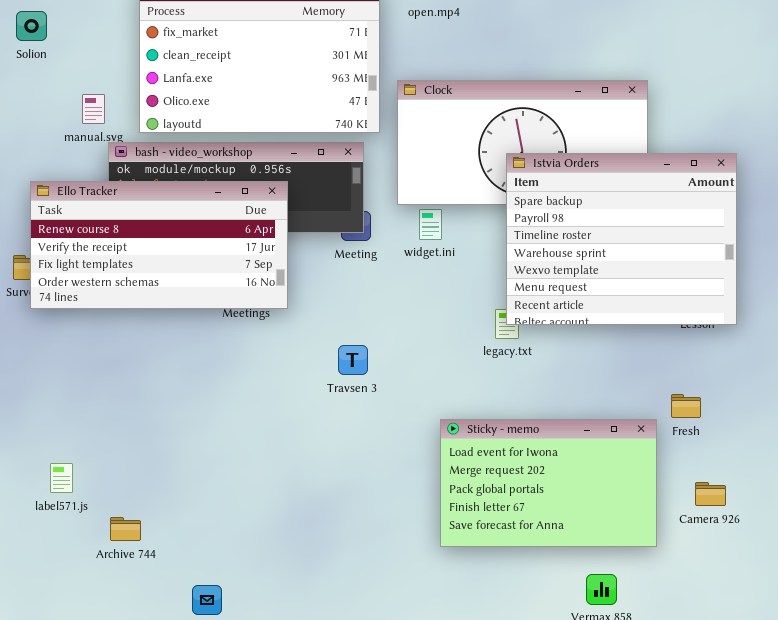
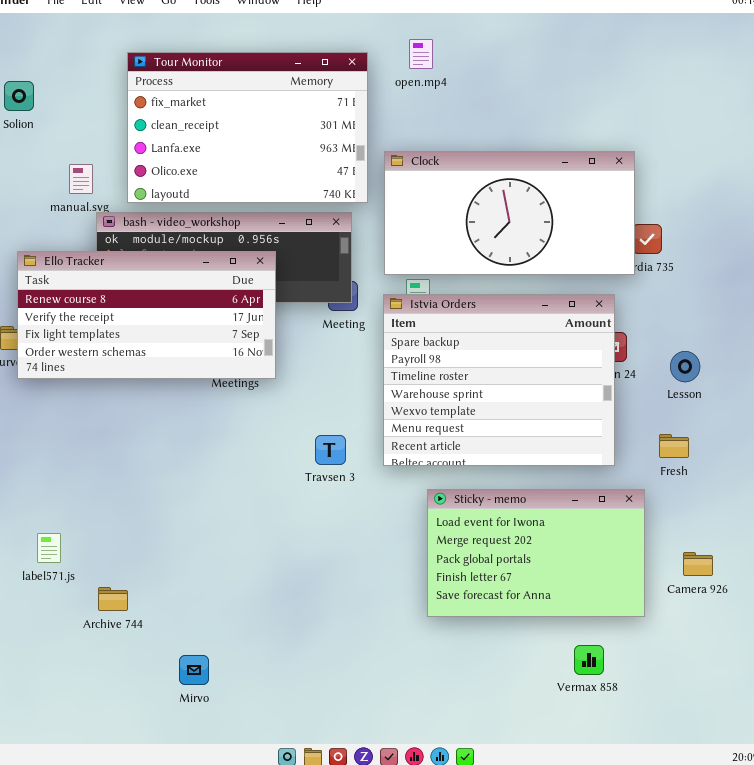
Istvia Orders: [506,153,737,325] -> [383,294,615,466], moved
Travsen 3: [338,345,368,375] -> [315,435,346,465], moved
Fresh: [671,394,701,418] -> [659,434,689,458], moved

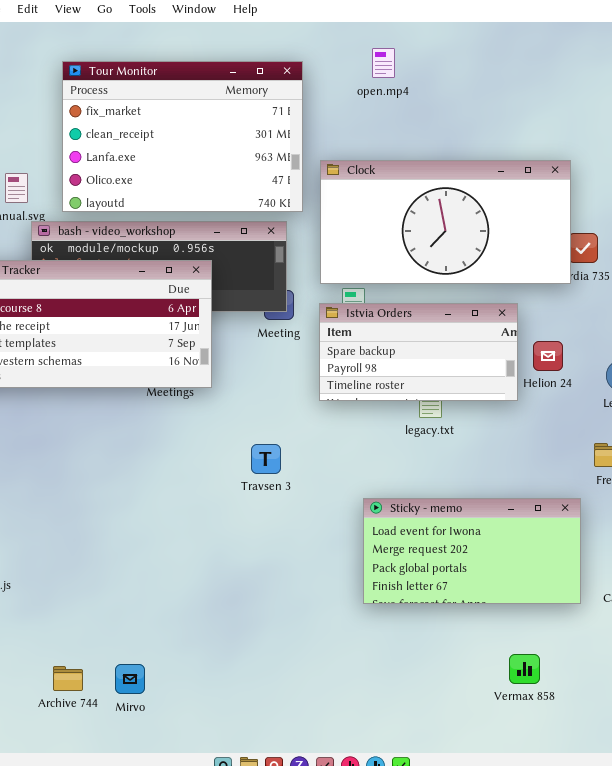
open.mp4: [409,39,433,69] -> [372,48,395,78], moved
Istvia Orders: [383,294,615,466] -> [319,303,518,401], resized
Sticky - memo: [427,489,645,617] -> [363,498,581,604], resized
Archive 744: [98,587,128,611] -> [53,666,83,691], moved

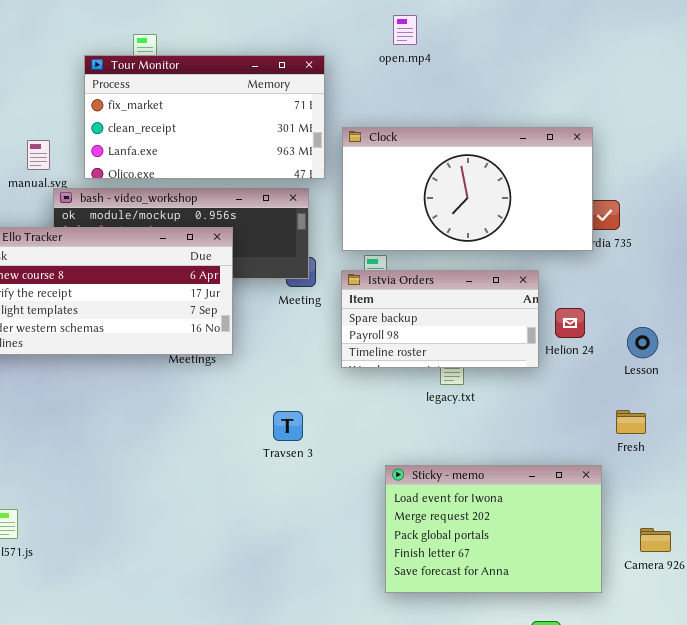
Tour Monitor: [62,61,303,212] -> [84,55,325,179], resized
Sticky - memo: [363,498,581,604] -> [385,465,602,593], resized

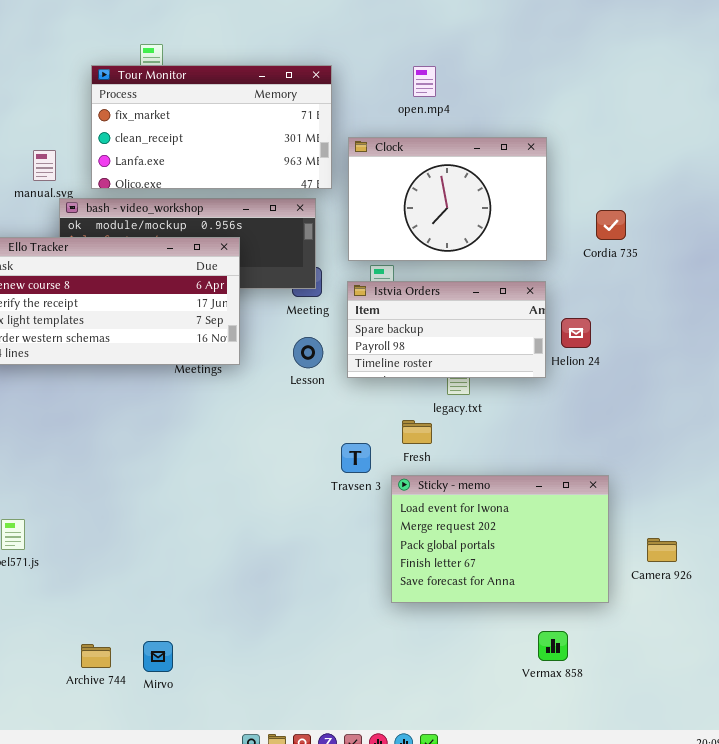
open.mp4: [393,15,417,45] -> [413,66,436,97], moved
Clock: [342,127,593,251] -> [348,137,547,261], resized
Lesson: [627,327,658,358] -> [293,337,323,368], moved
Fresh: [616,410,646,434] -> [402,420,432,444], moved
Travsen 3: [273,411,303,441] -> [341,443,371,473], moved

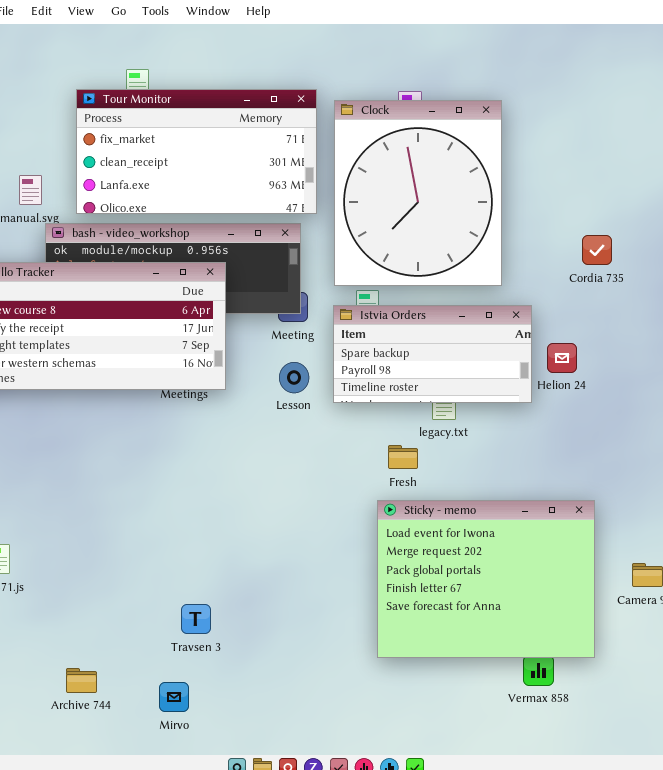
Clock: [348,137,547,261] -> [334,100,502,286], resized
Travsen 3: [341,443,371,473] -> [181,604,211,634], moved
Sticky - memo: [391,475,609,603] -> [377,500,595,658], resized
Mirvo: [143,641,173,672] -> [159,682,189,712], moved

